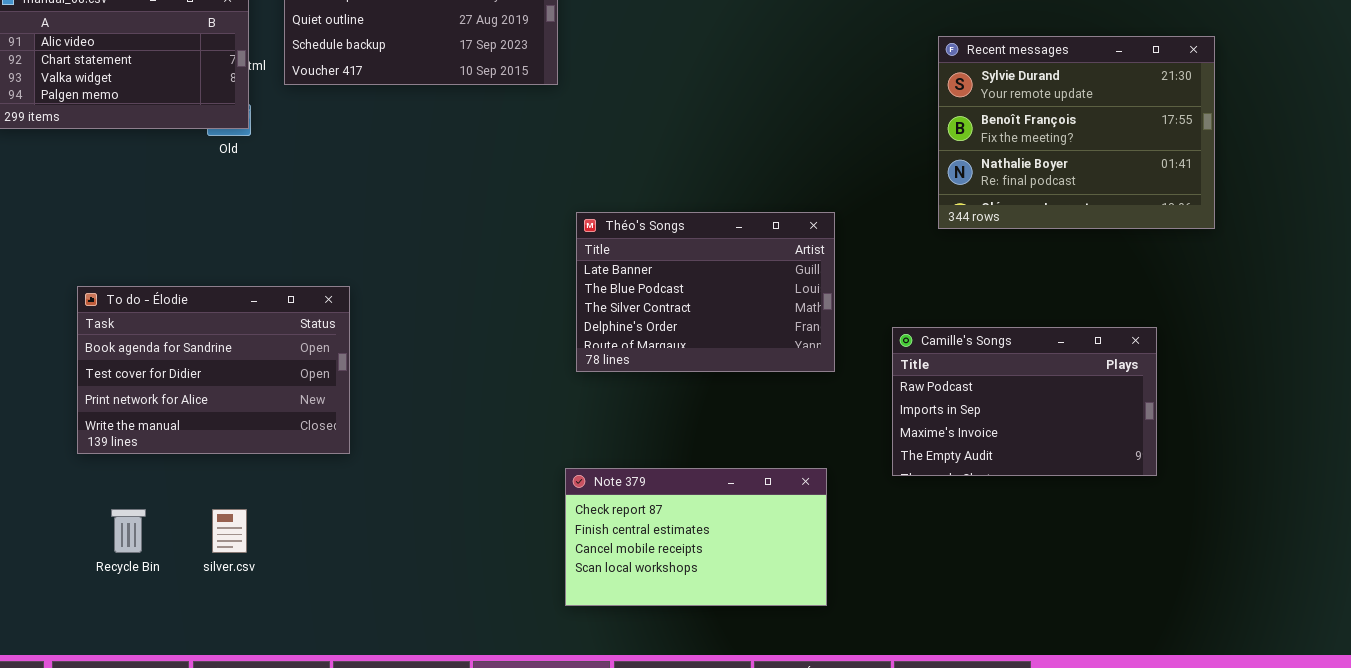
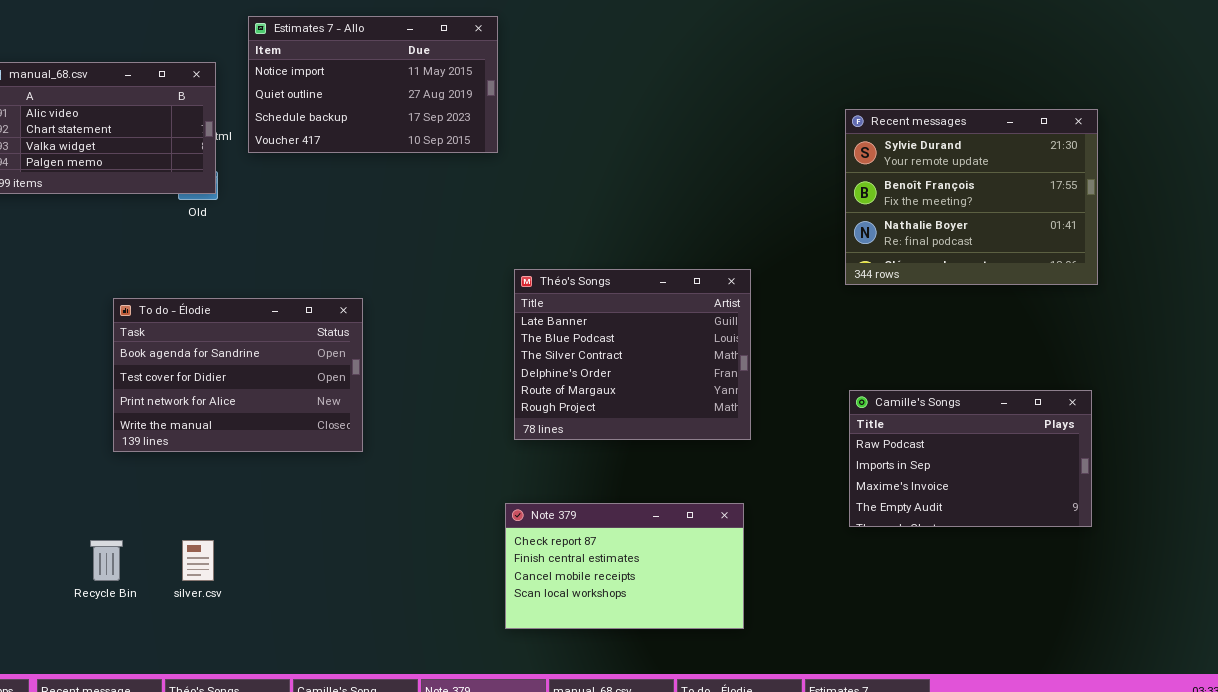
Théo's Songs: [576,212,835,372] -> [514,269,751,440], resized
To do - Élodie: [77,286,350,454] -> [113,298,363,452], moved
Camille's Songs: [892,327,1157,476] -> [849,390,1092,527], moved

